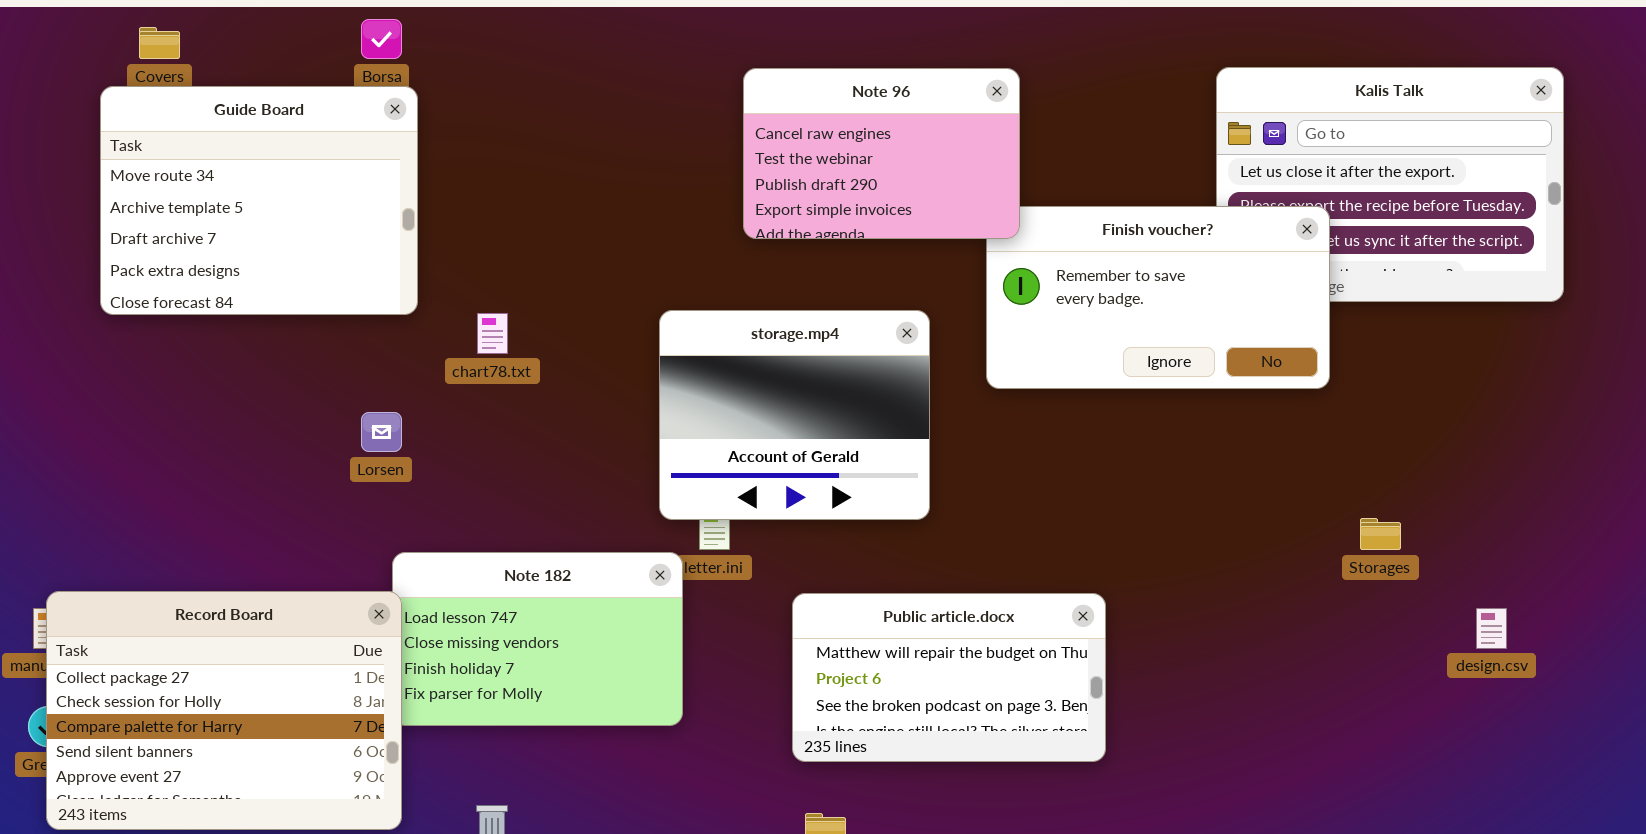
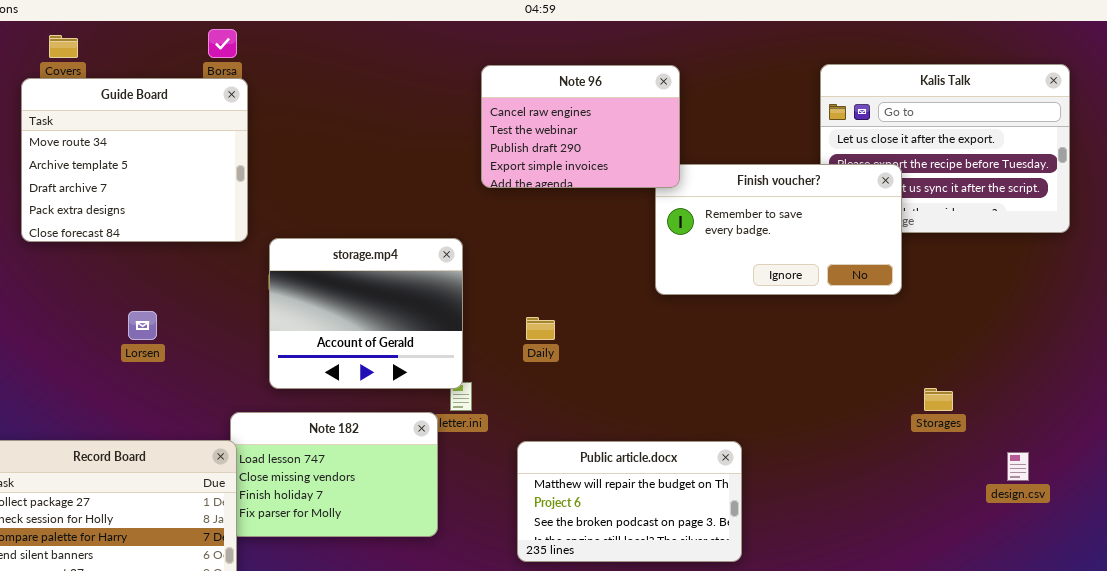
storage.mp4: [659,310,930,520] -> [269,238,463,389], moved
Lorsen: [361,412,402,452] -> [128,311,157,340], moved

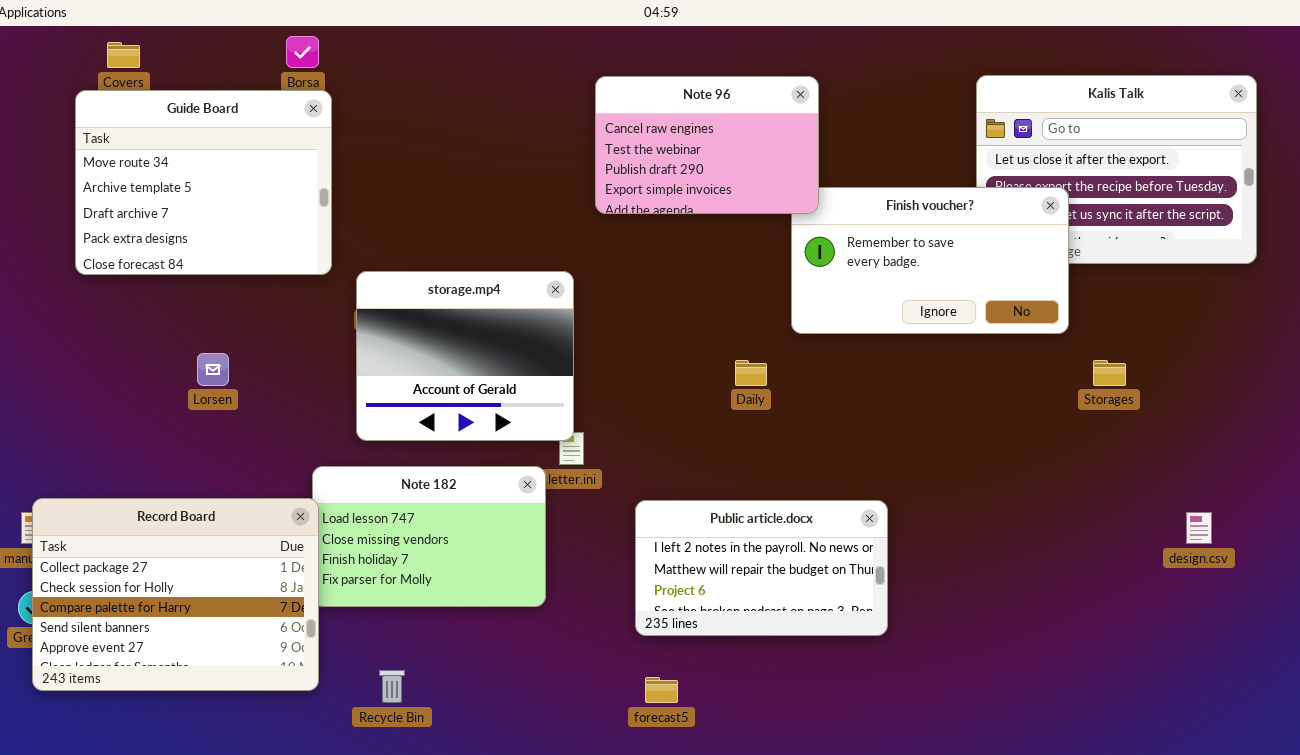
Daily: [526,317,555,340] -> [735,360,767,386], moved
Storages: [924,388,953,411] -> [1093,360,1126,386], moved
Public article.docx: [517,441,742,562] -> [635,500,888,636], scrolled up 1 row

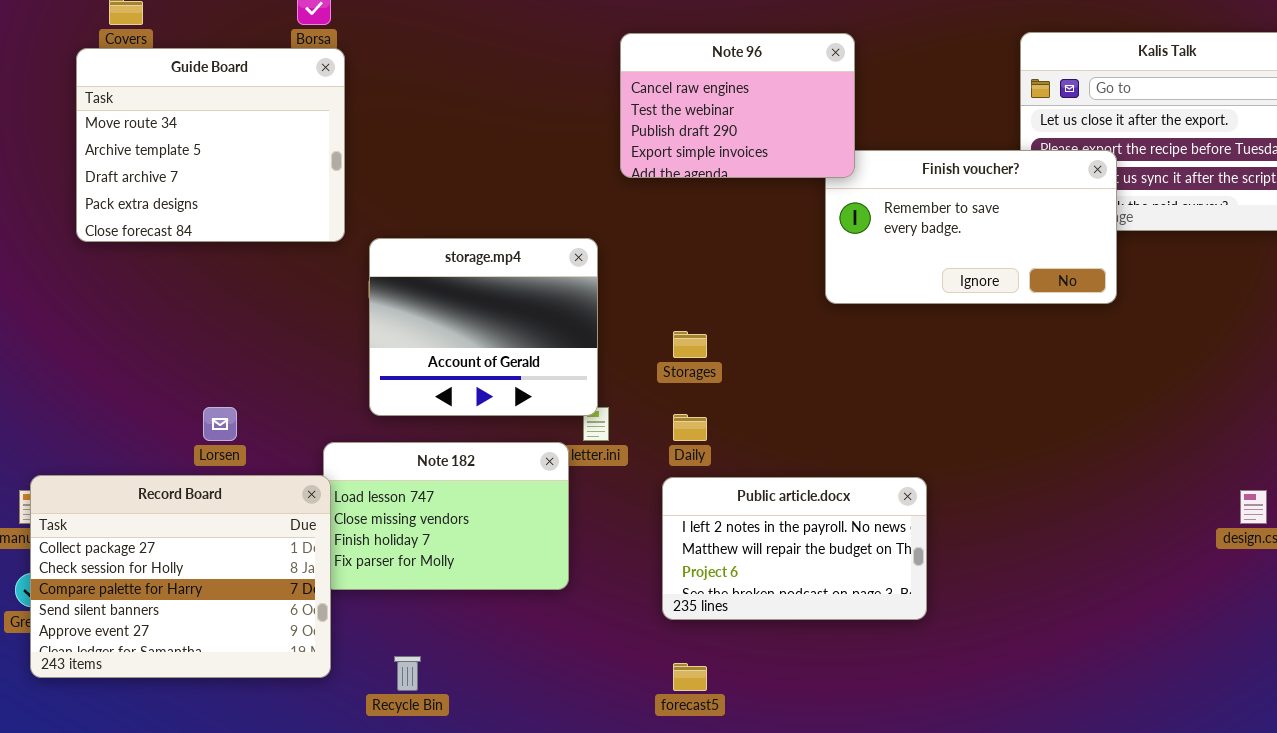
Lorsen: [197,353,229,386] -> [203,407,237,441], moved
Daily: [735,360,767,386] -> [673,414,707,441], moved
Storages: [1093,360,1126,386] -> [673,331,707,358], moved

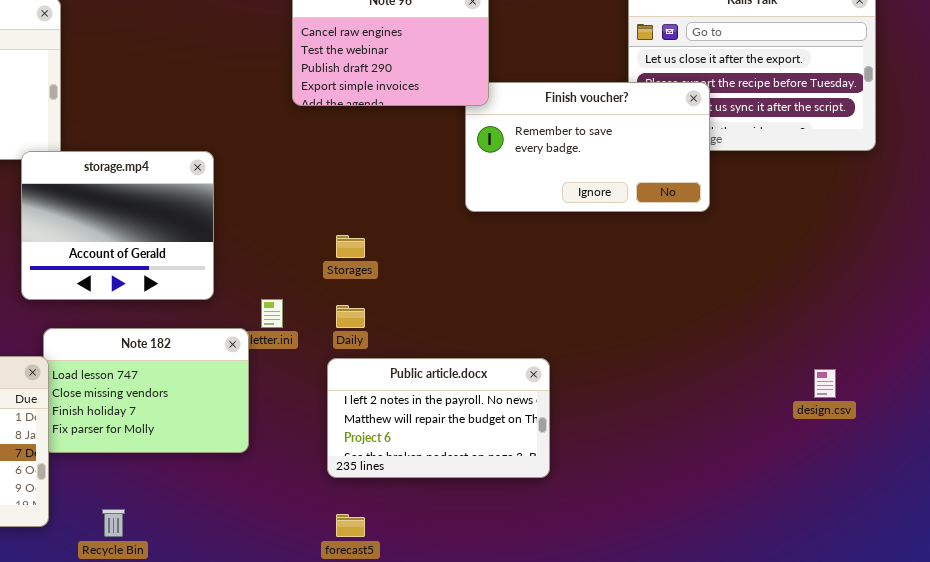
storage.mp4: [369,238,598,416] -> [21,151,214,300], moved

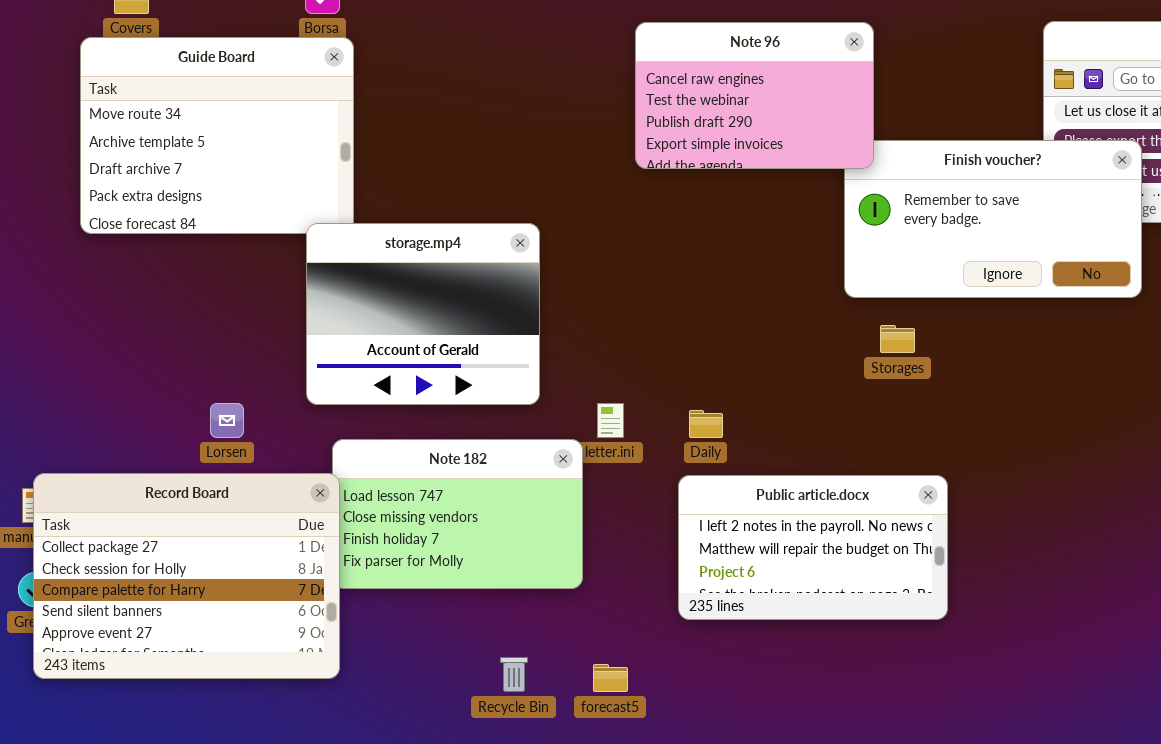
Storages: [336,235,365,258] -> [880,325,915,353], moved
Recycle Bin: [102,509,125,537] -> [500,657,528,692], moved
forecast5: [336,514,365,537] -> [593,664,628,692], moved

